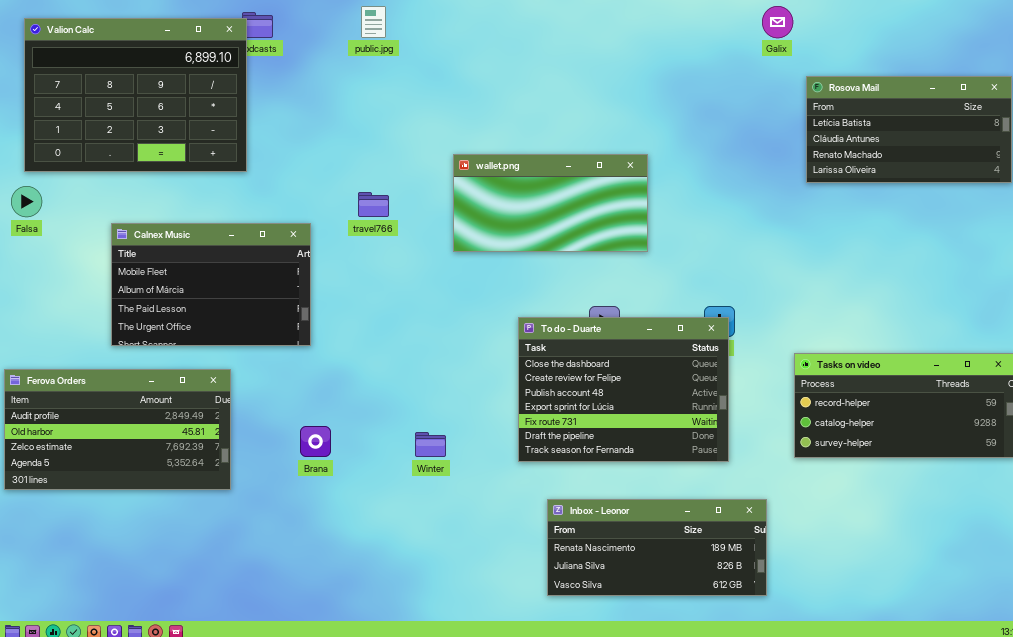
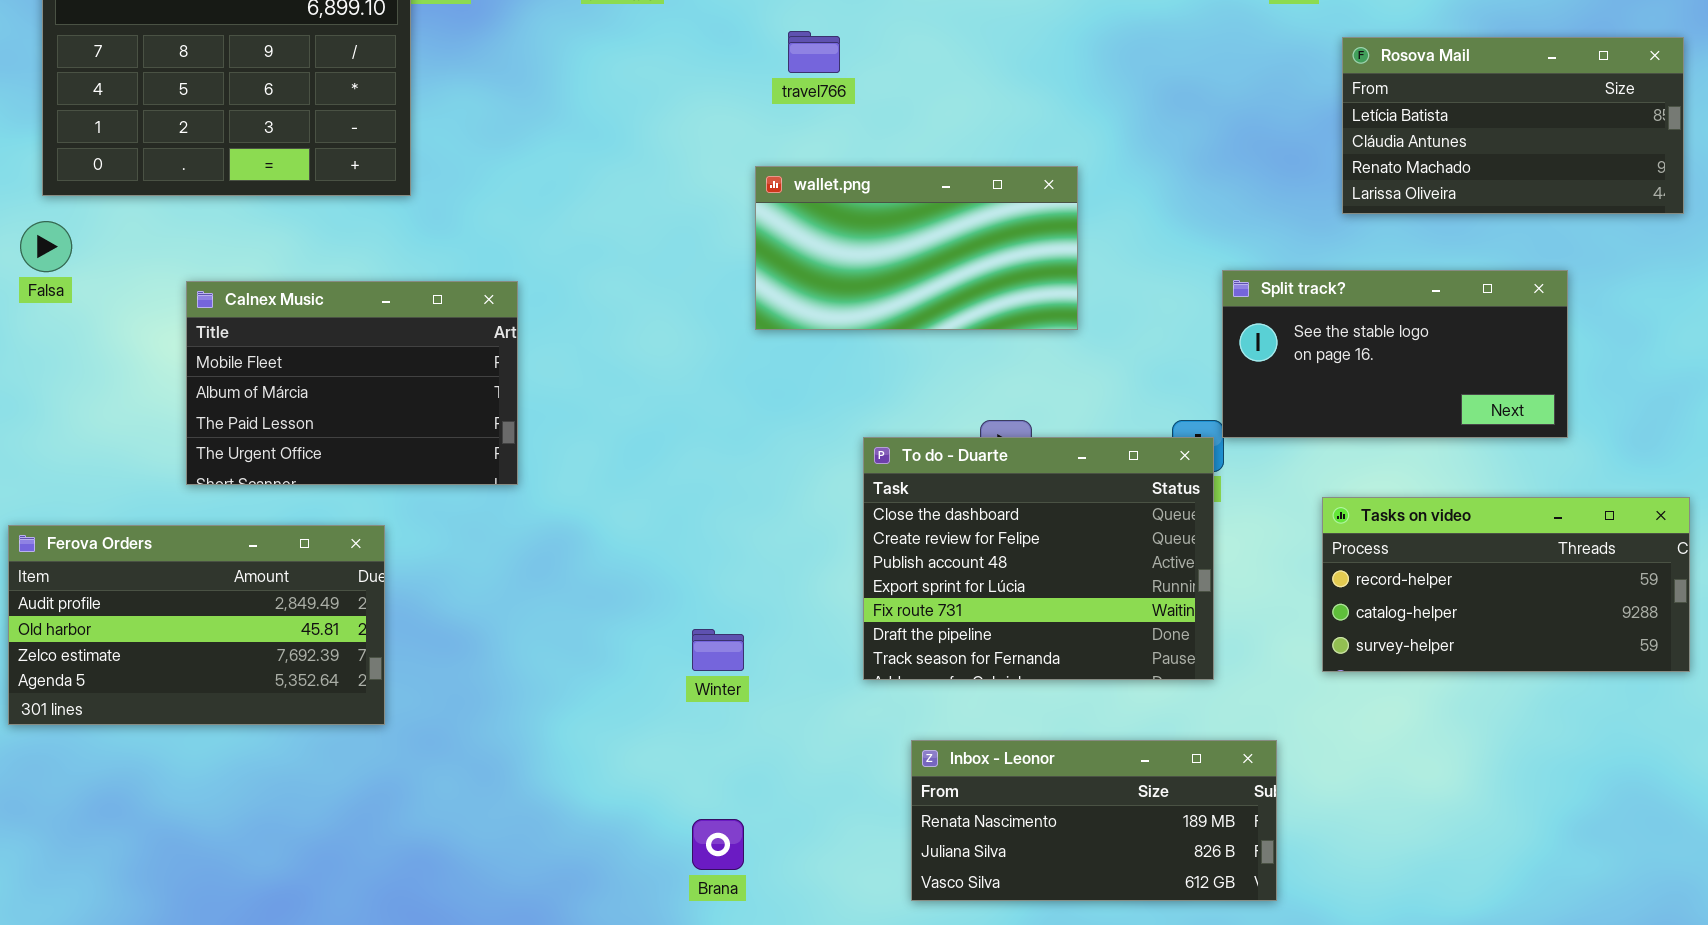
travel766: [358,192,389,217] -> [788,31,840,73], moved
Split track?: none -> [1222,270,1568,438], opened
Brana: [300,426,331,457] -> [692,819,744,870], moved

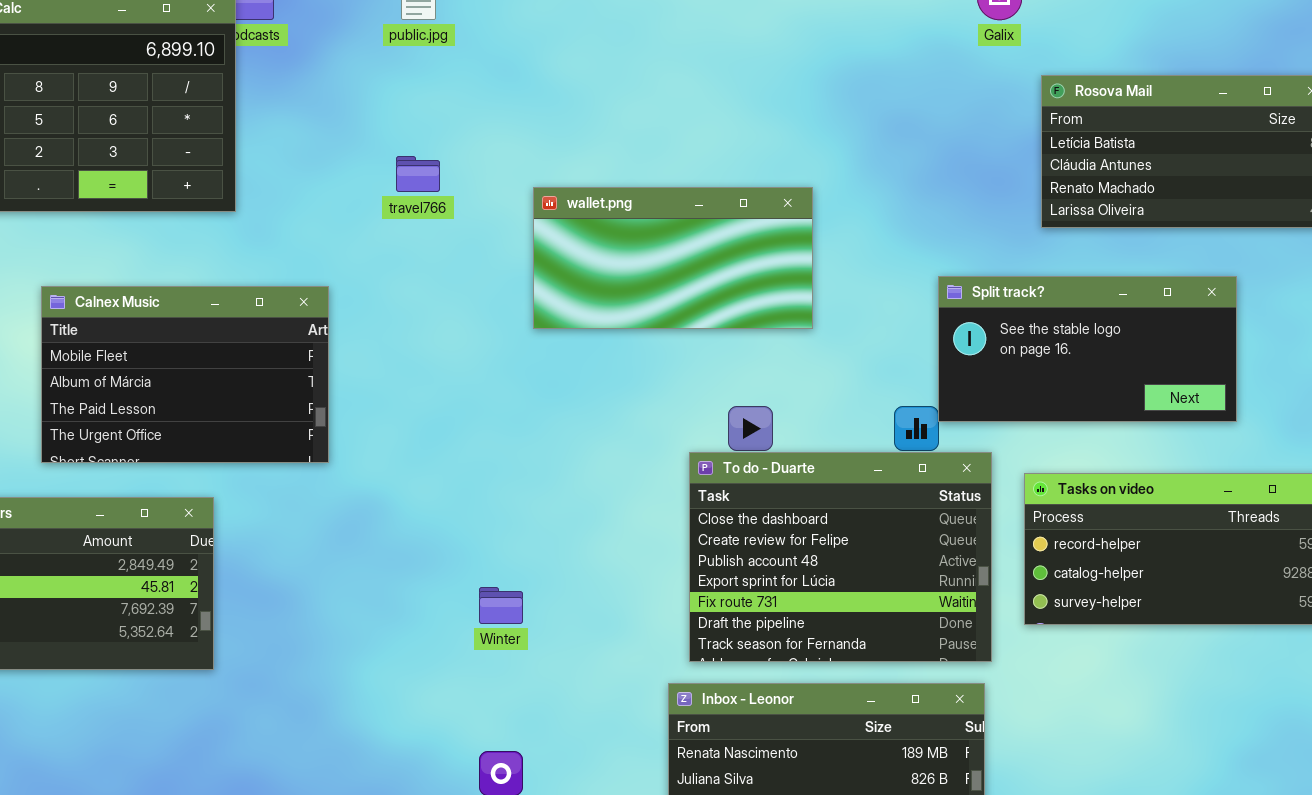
travel766: [788,31,840,73] -> [396,156,440,192], moved
To do - Duarte: [863,437,1214,680] -> [689,452,992,662], moved

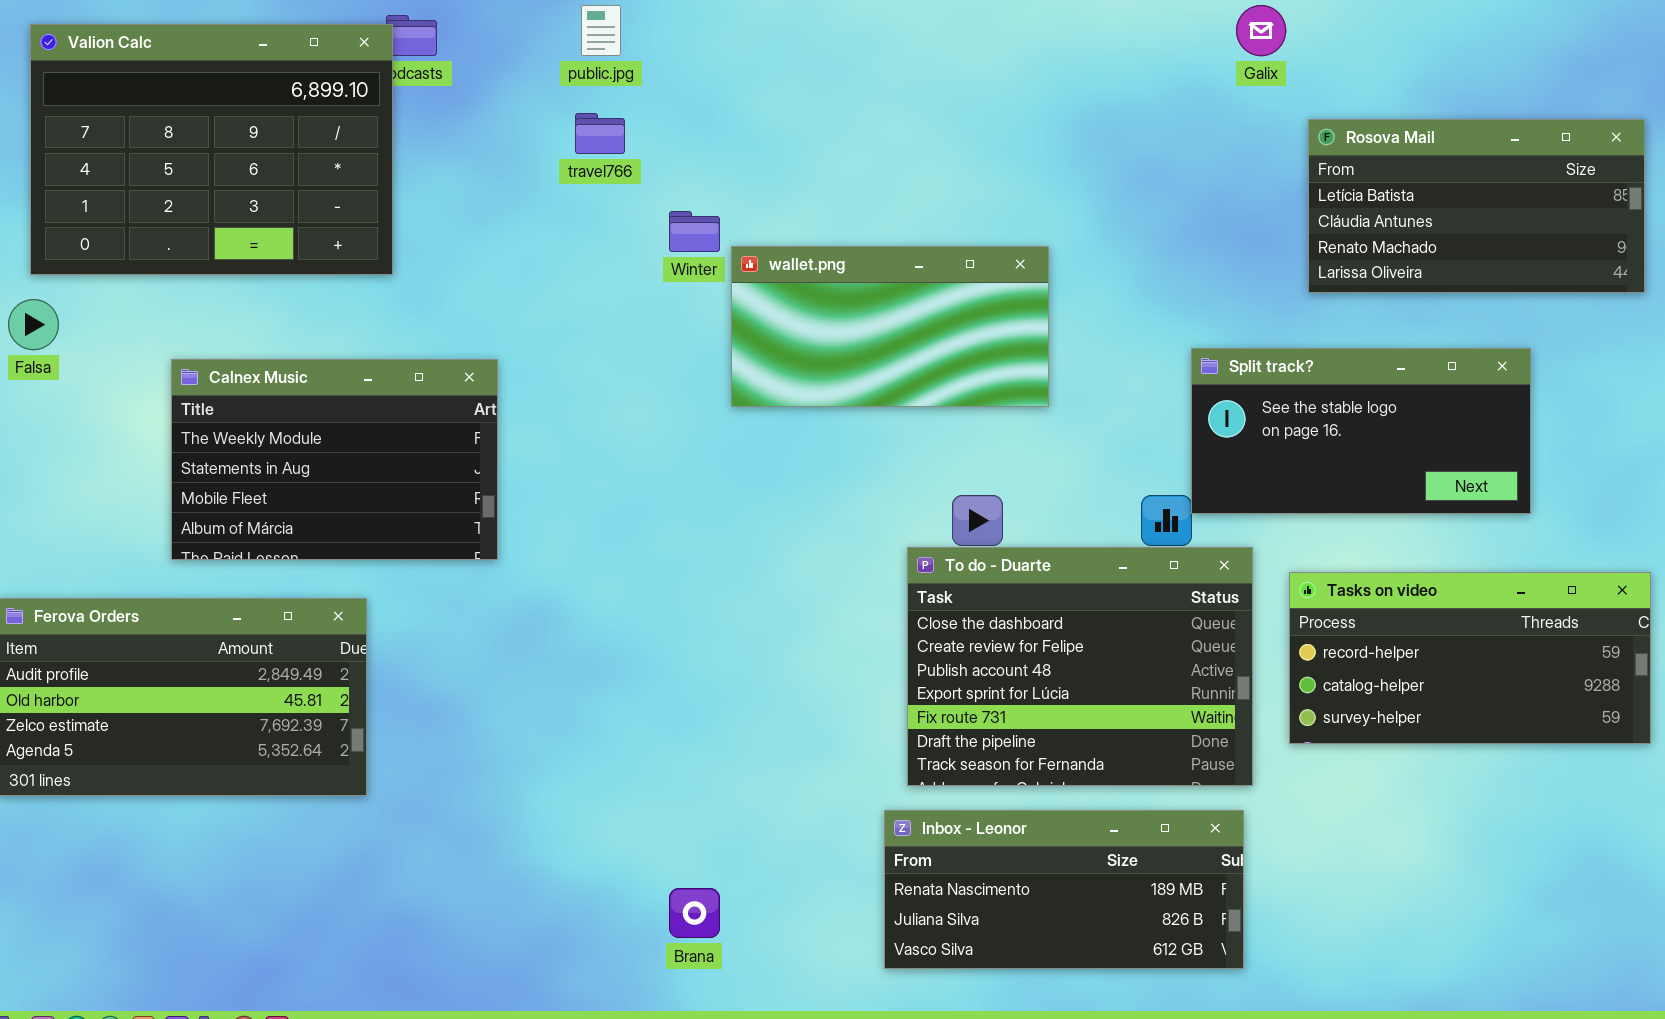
travel766: [396,156,440,192] -> [575,113,625,154], moved
Calnex Music: [41,286,329,463] -> [171,359,498,560], scrolled up 2 rows
Winter: [479,587,523,624] -> [669,211,720,252], moved

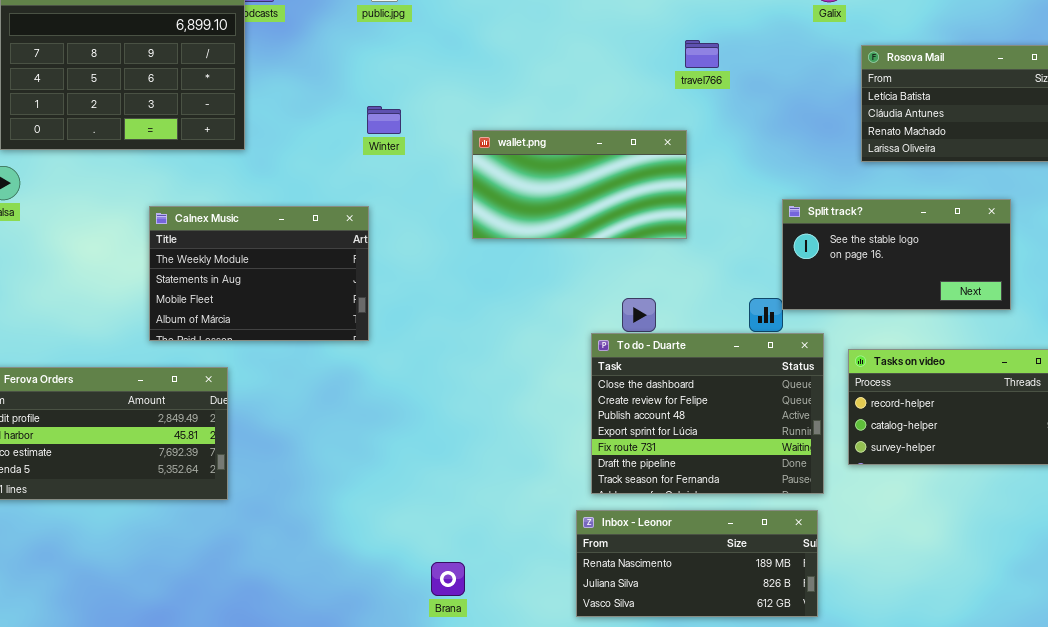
travel766: [575,113,625,154] -> [685,40,719,68], moved
Winter: [669,211,720,252] -> [367,106,401,134], moved
Calnex Music: [171,359,498,560] -> [149,206,369,341], moved

